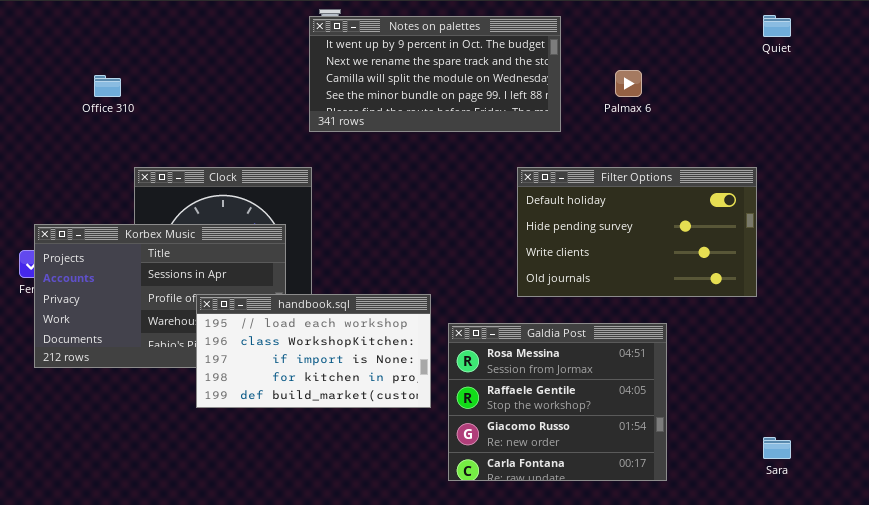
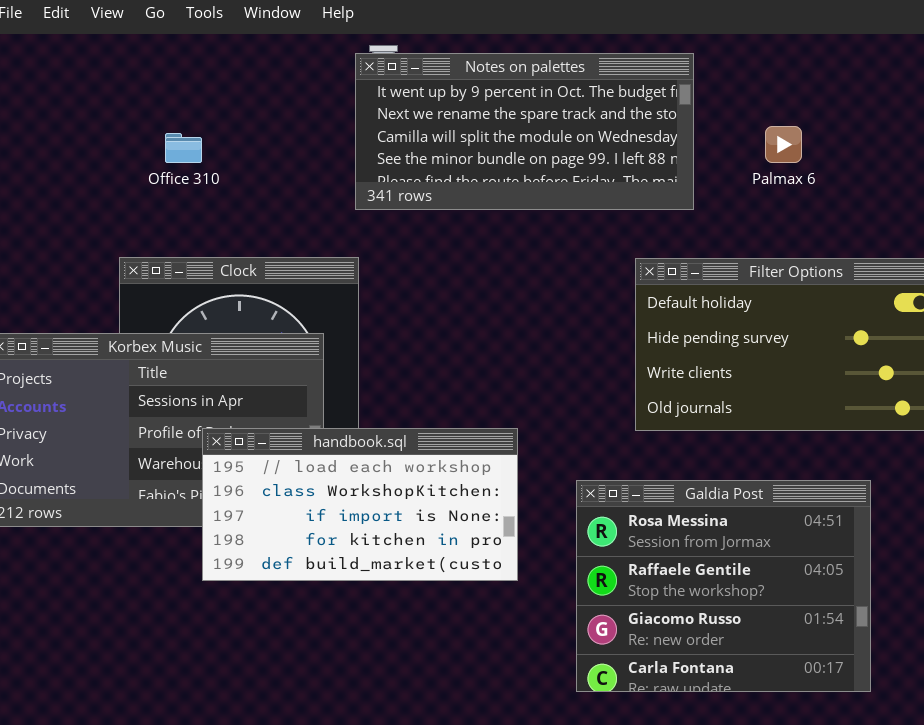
Office 310: [94,75,121,97] -> [165,133,202,163], moved
Galdia Post: [448,323,667,481] -> [576,480,871,692], moved

